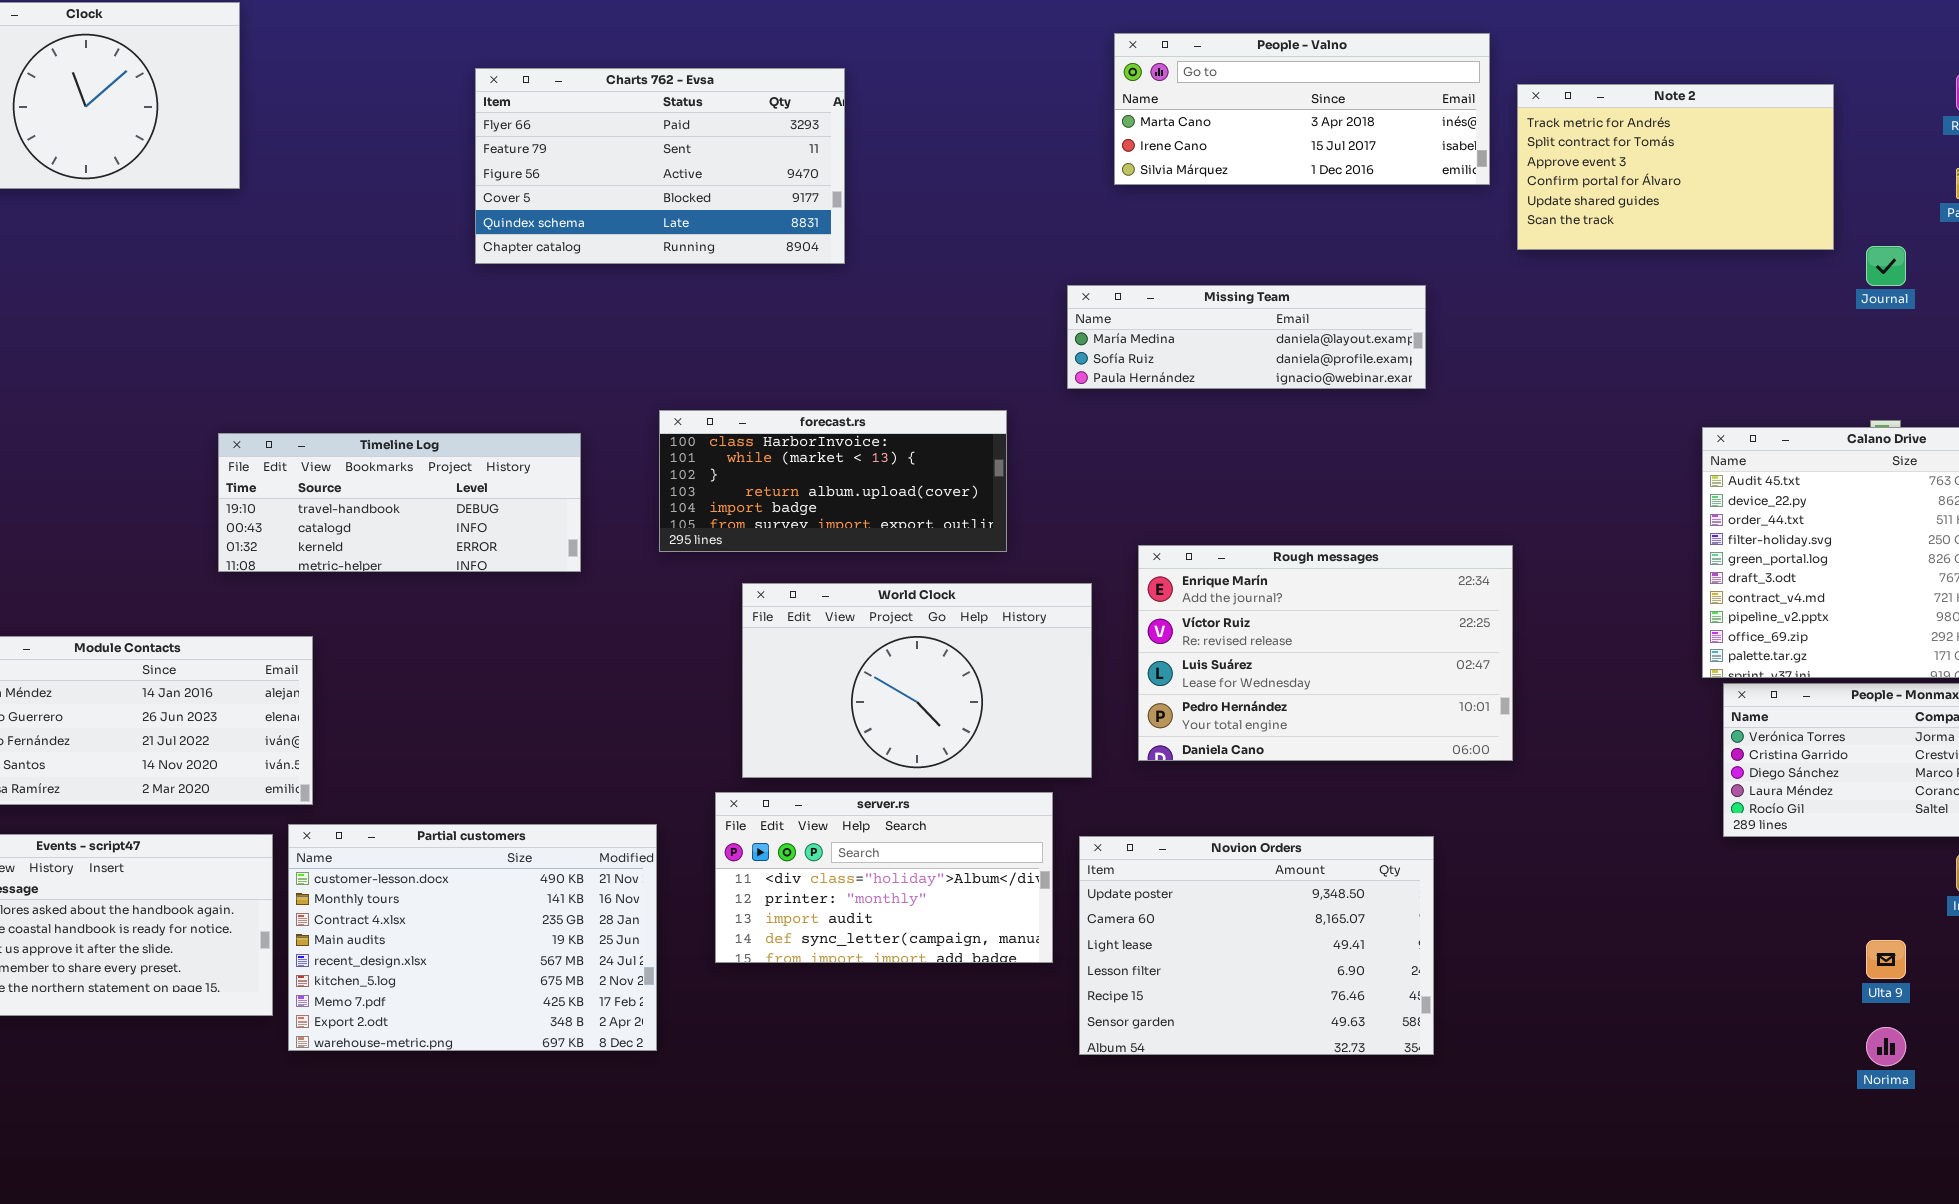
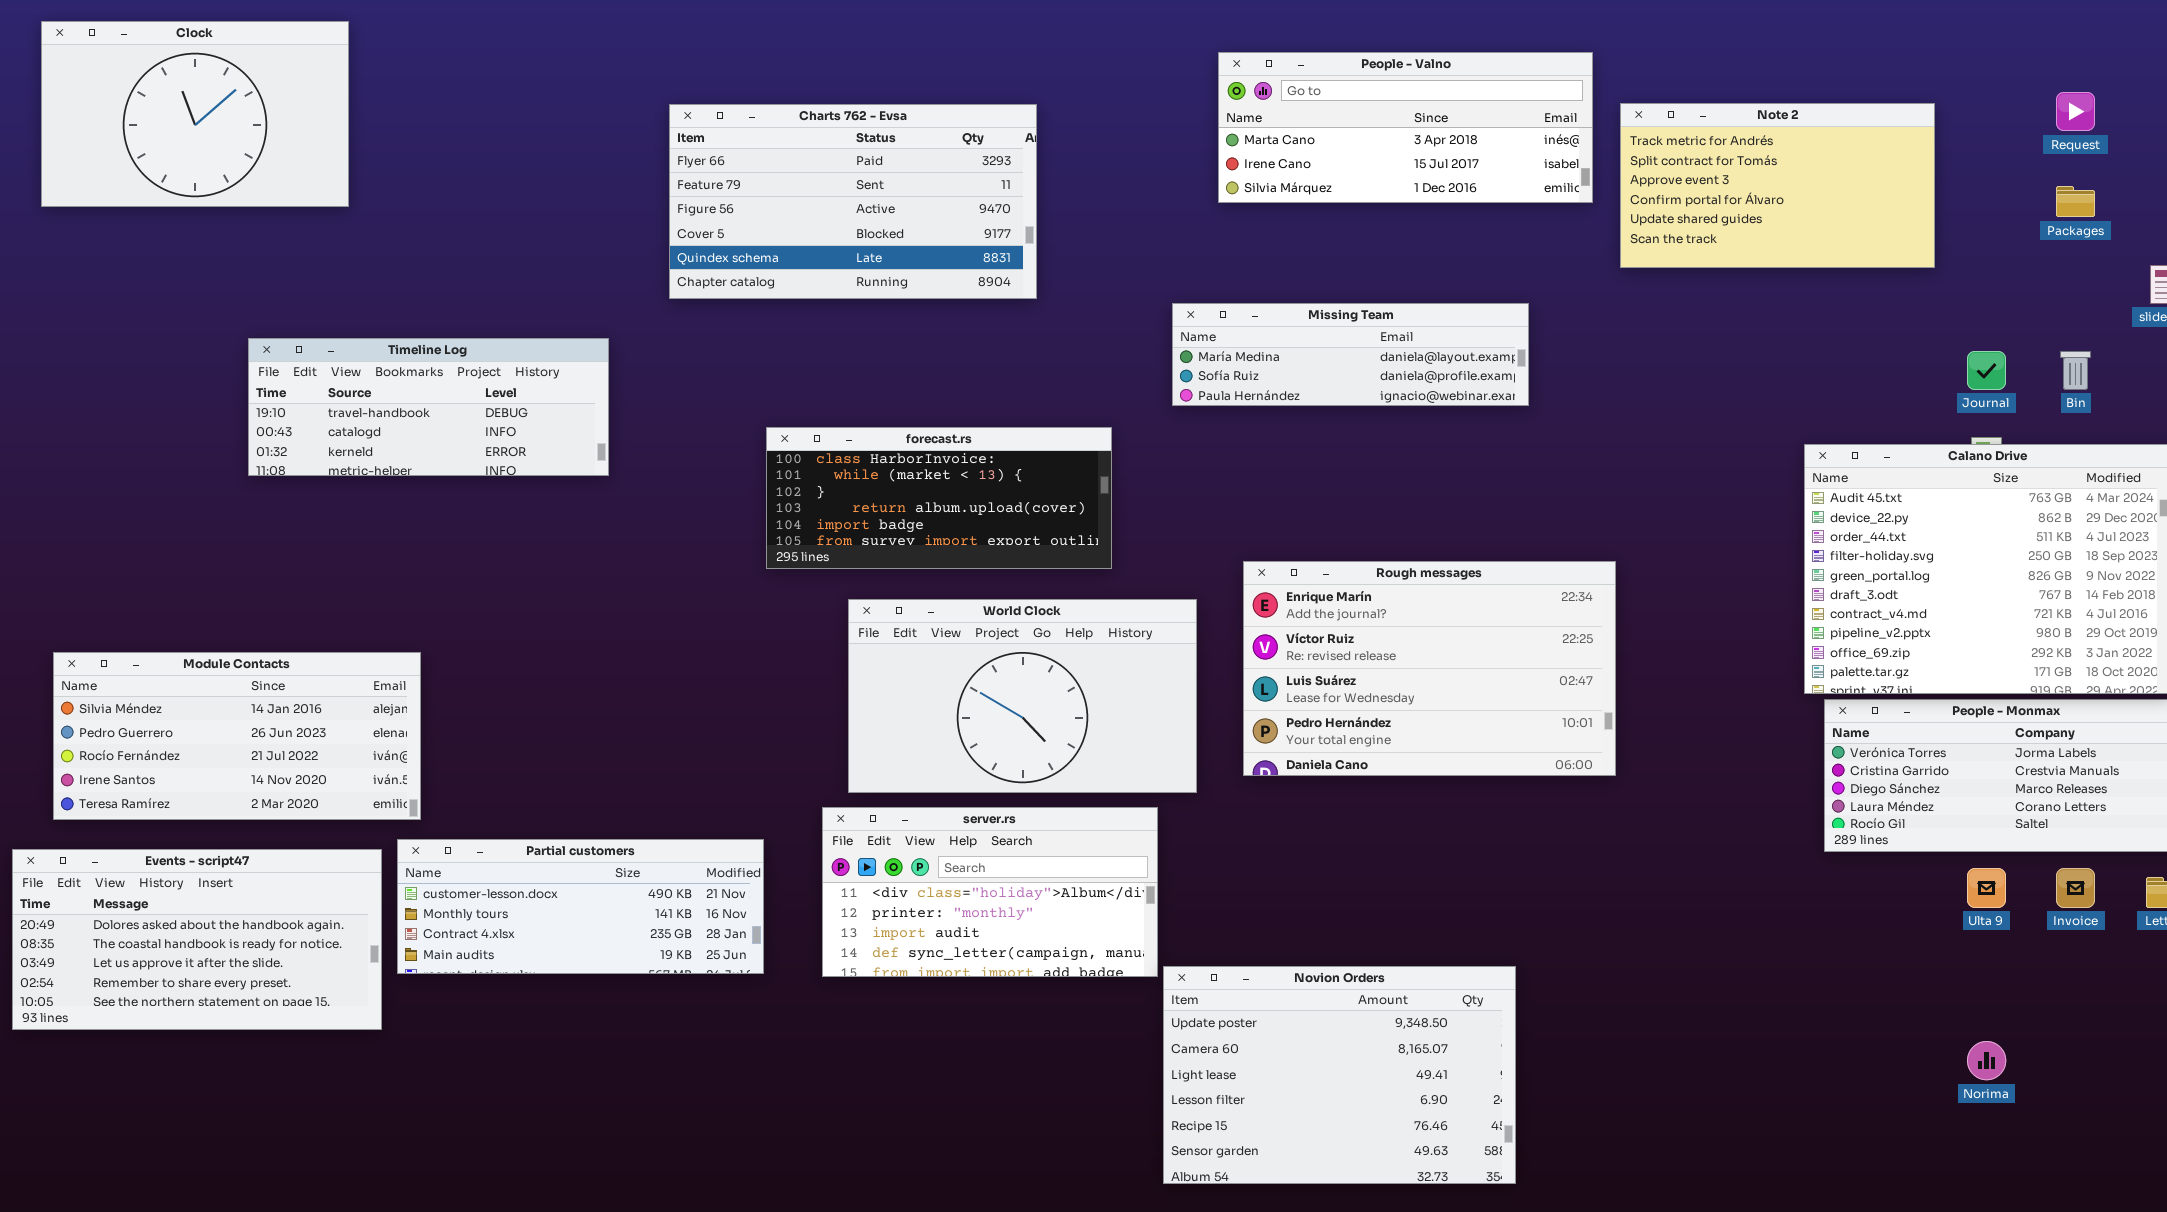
Charts 762 - Evsa: [475,68,845,264] -> [669,104,1037,299], moved
Journal: [1866,246,1906,286] -> [1967,351,2006,390], moved
Timeline Log: [218,433,581,572] -> [248,338,609,476], moved
Partial customers: [288,824,657,1051] -> [397,839,764,974], resized
Novion Orders: [1079,836,1434,1055] -> [1163,966,1516,1184], moved
Ulta 9: [1866,940,1906,979] -> [1967,868,2006,908], moved

